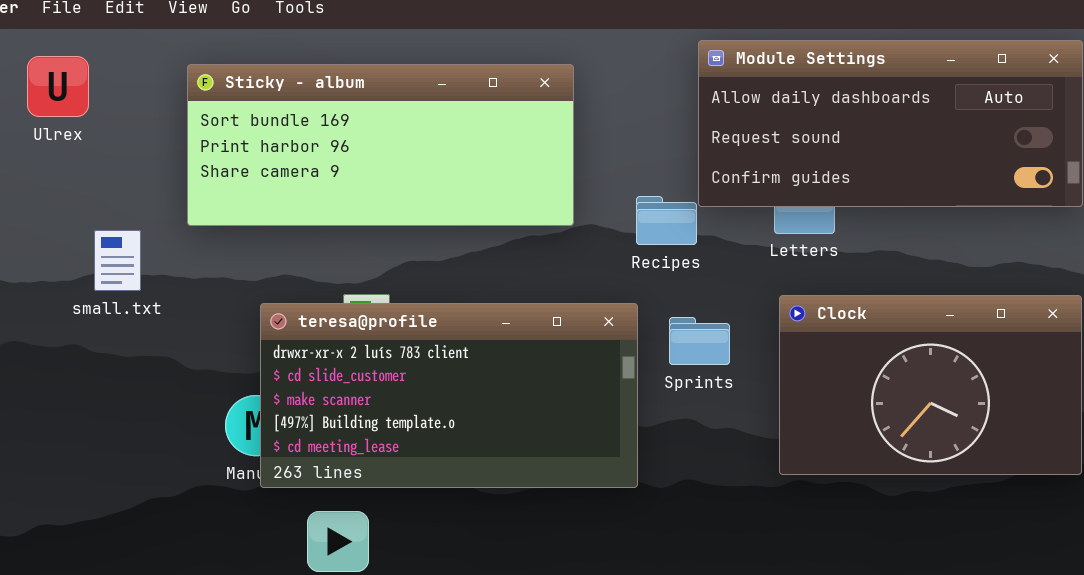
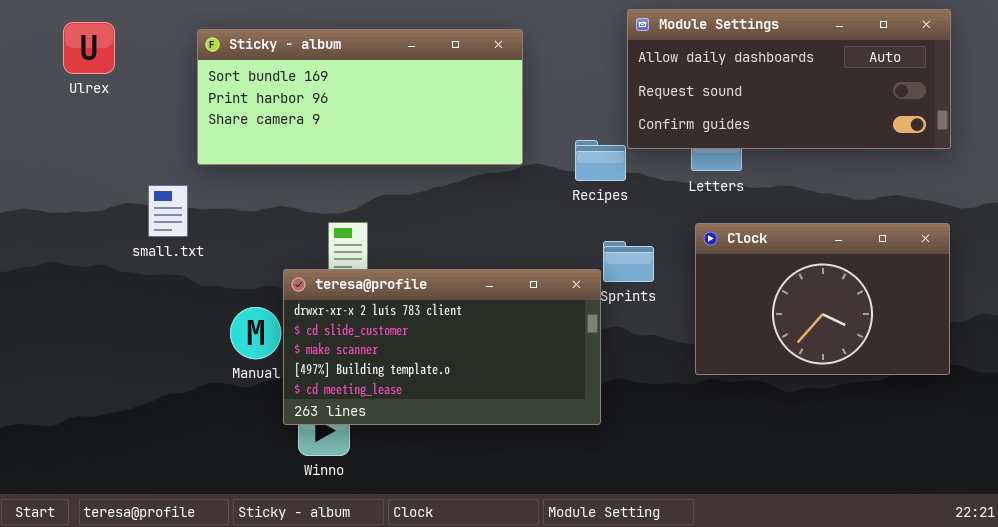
small.txt: [94,230,141,291] -> [148,185,188,237], moved
teresa@profile: [260,303,638,488] -> [283,269,601,425], moved

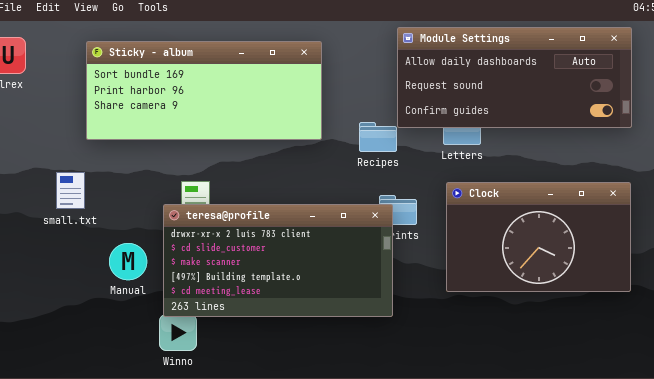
small.txt: [148,185,188,237] -> [56,172,85,209], moved
teresa@profile: [283,269,601,425] -> [163,204,393,317], moved

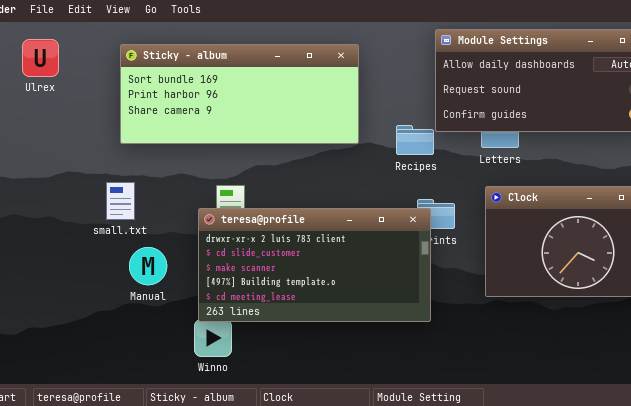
small.txt: [56,172,85,209] -> [106,182,135,220], moved
Manual: [109,243,147,280] -> [129,247,167,285], moved

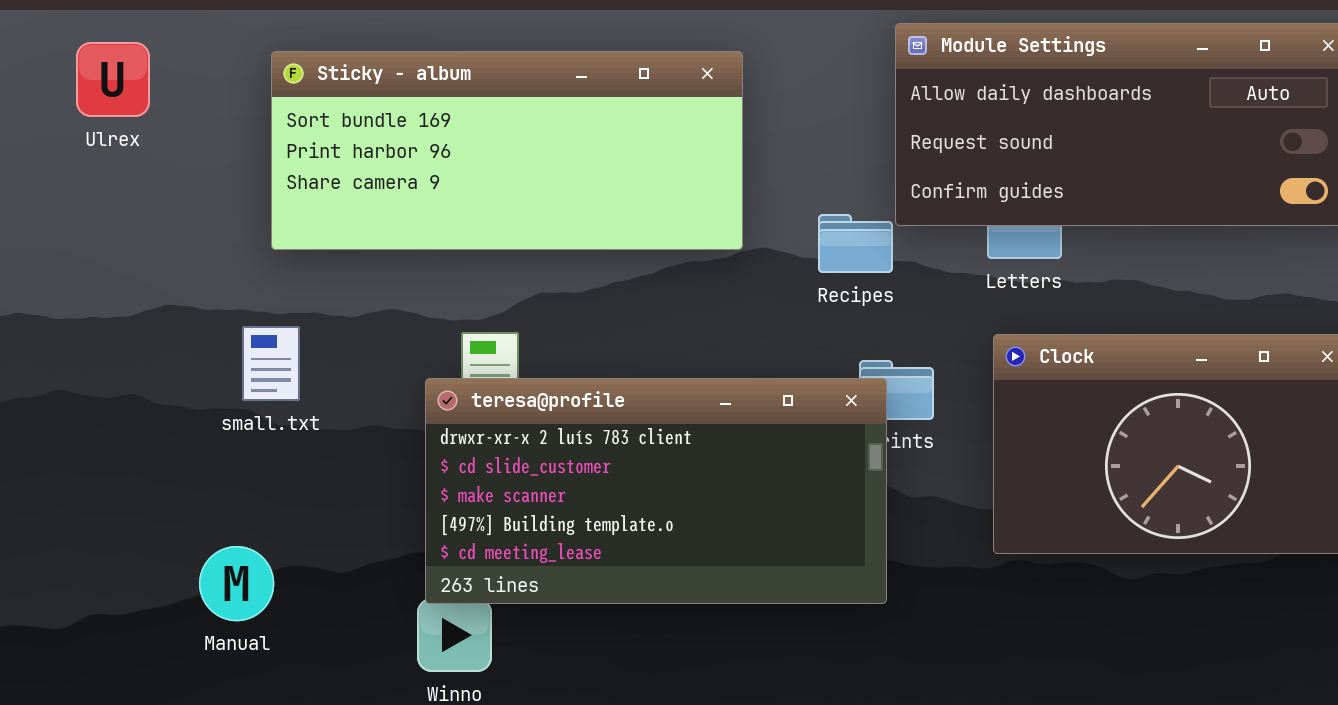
Manual: [129,247,167,285] -> [199,546,274,621], moved

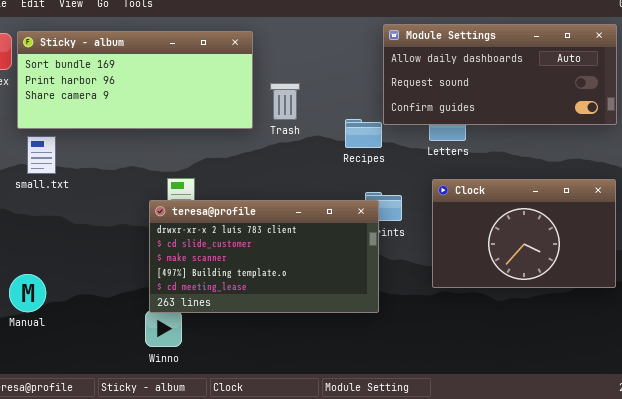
Sticky - album: [271,51,743,250] -> [17,31,253,129], moved
small.txt: [242,326,300,401] -> [27,136,56,174], moved
Manual: [199,546,274,621] -> [9,274,46,312], moved

